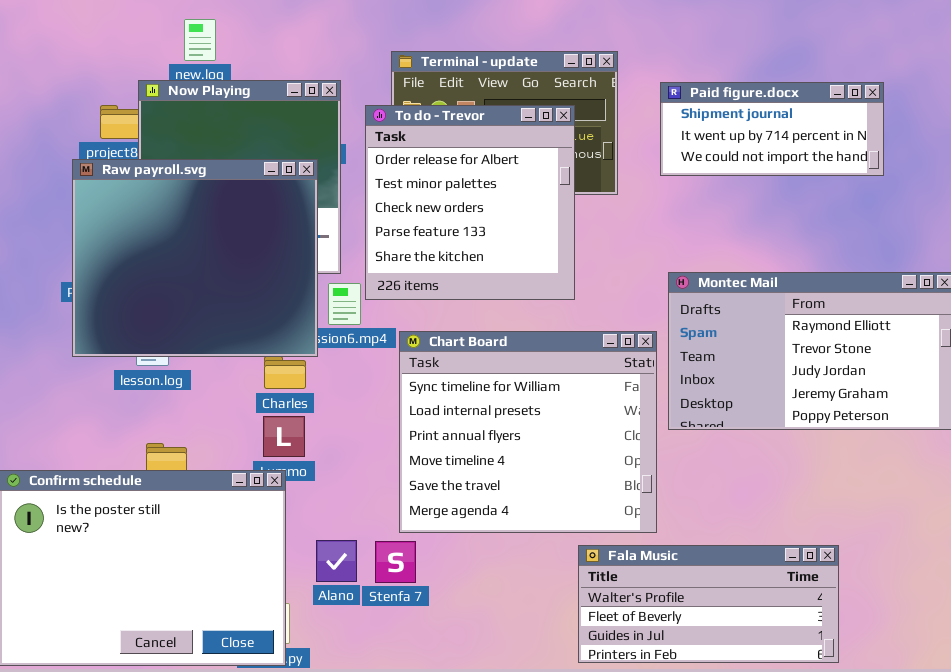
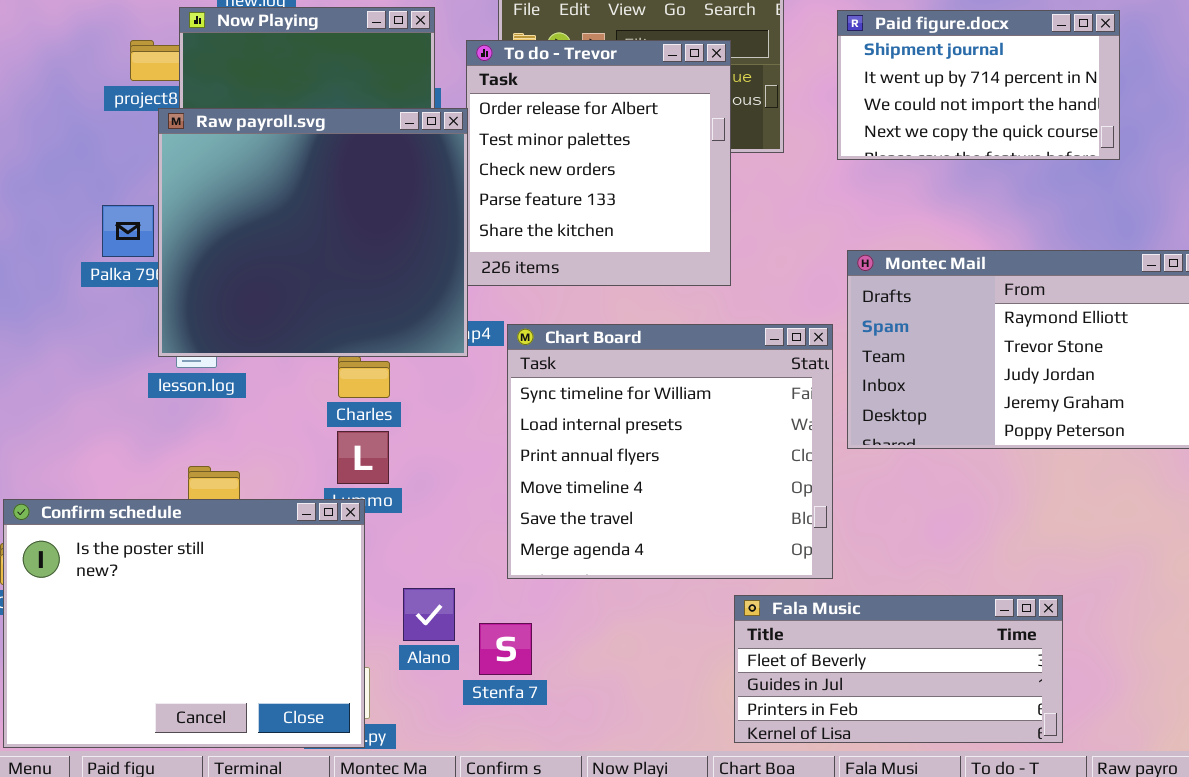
Paid figure.docx: [660,82,884,176] -> [837,10,1120,160], resized
Raw payroll.svg: [72,159,318,357] -> [158,108,468,357], moved
Stenfa 7: [375,541,416,583] -> [479,623,532,675], moved
Fala Music: [578,545,839,663] -> [734,595,1063,743], scrolled down 1 row

